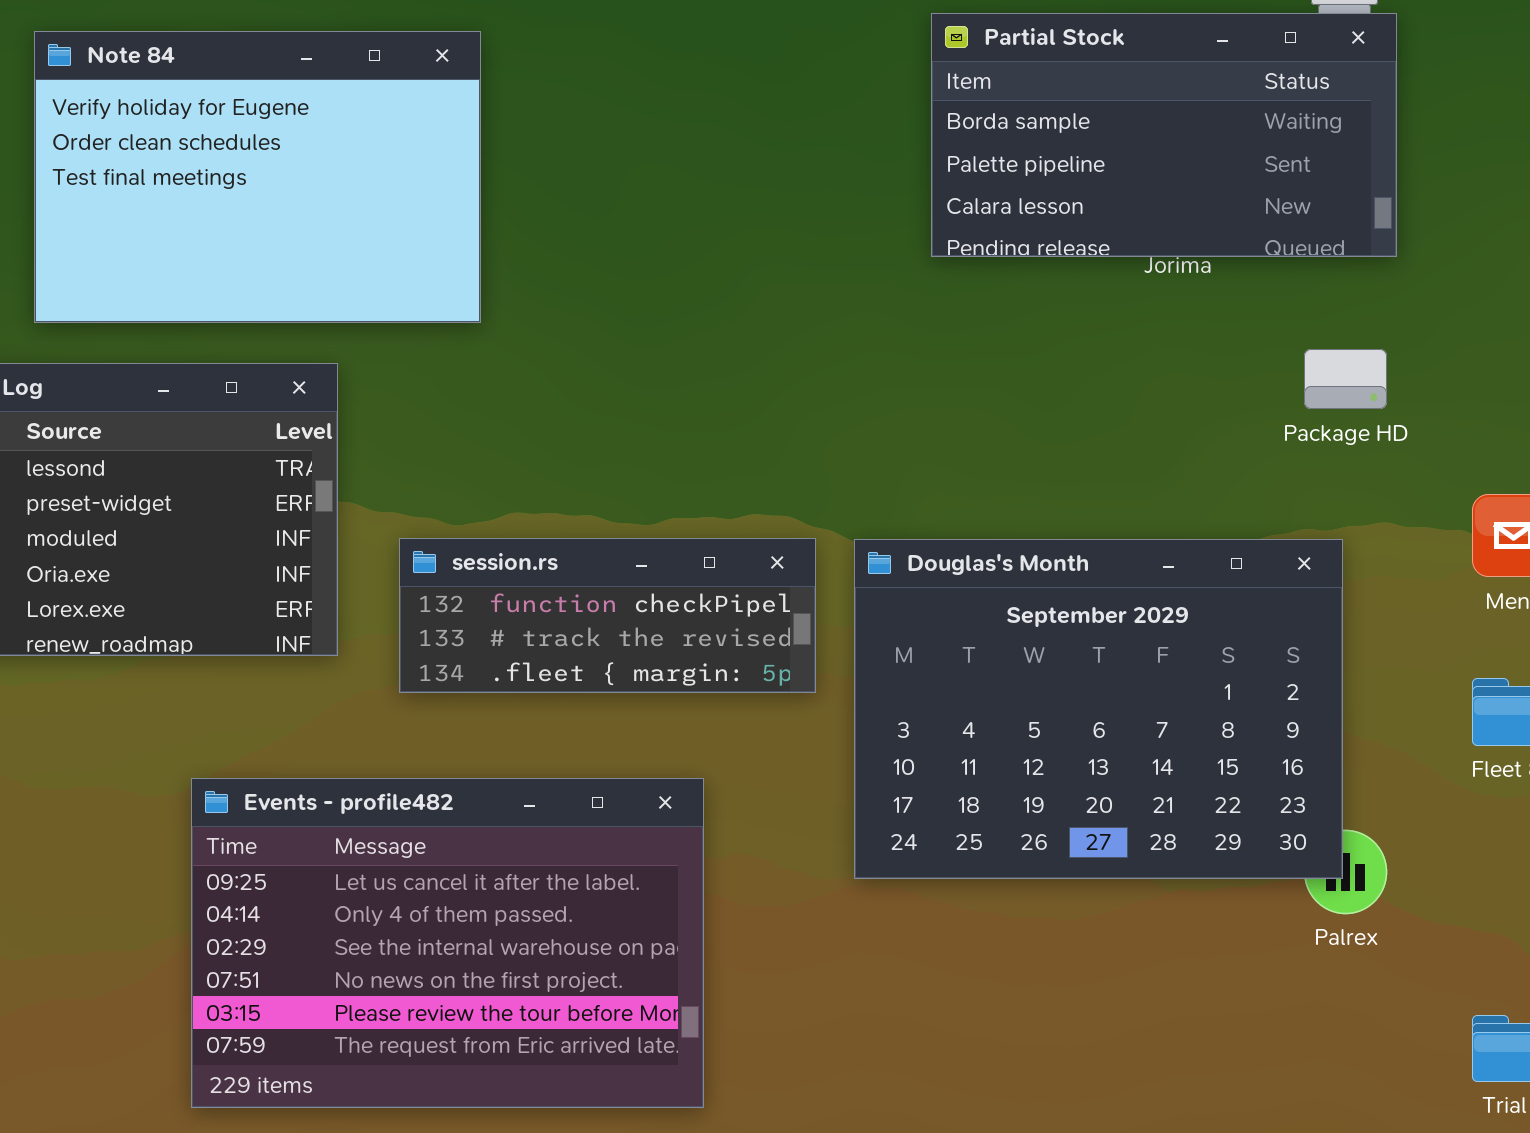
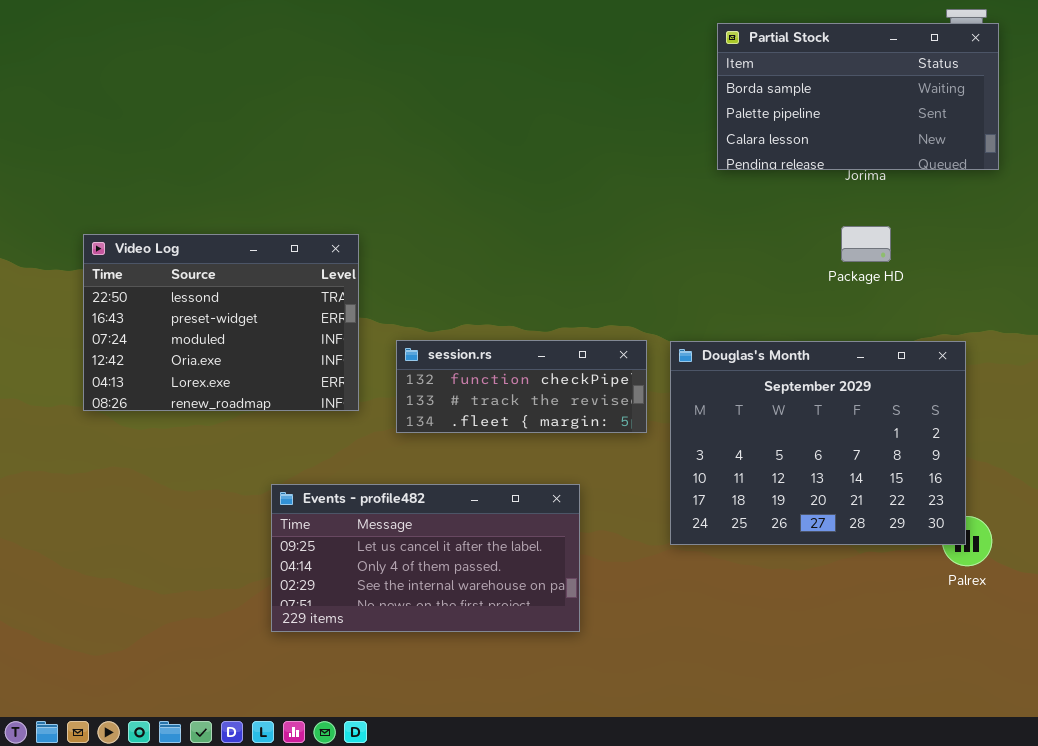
Note 84: [34,31,481,323] -> none, closed
Package HD: [1304,349,1387,409] -> [841,226,891,262], moved
Events - profile482: [191,778,704,1108] -> [271,484,580,632], resized

